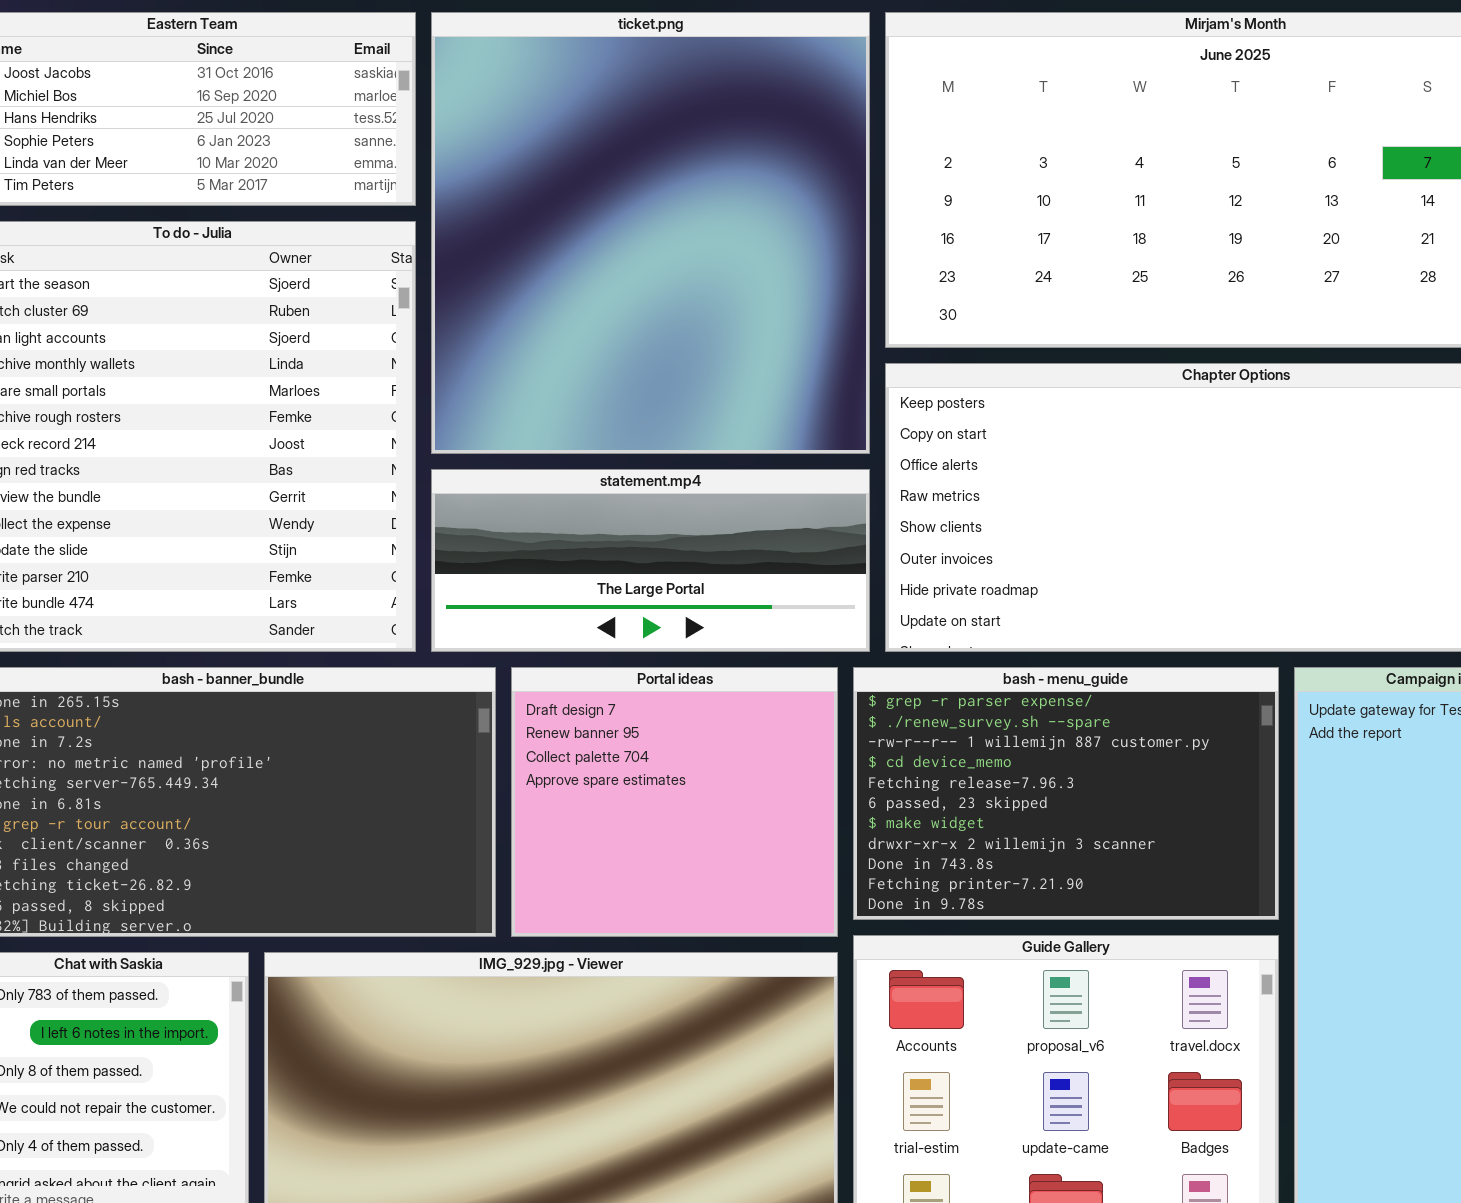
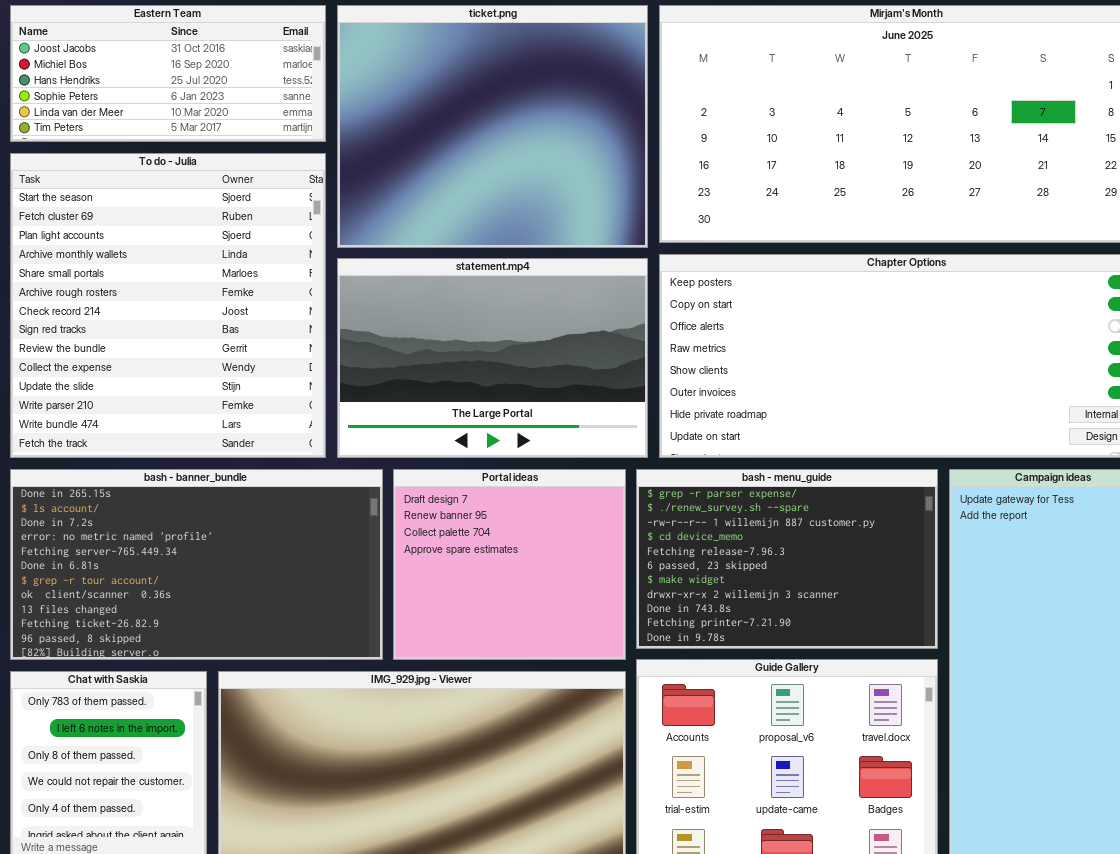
ticket.png: [431,12,870,454] -> [337,5,648,248], resized
statement.mp4: [431,469,870,652] -> [337,258,648,458], resized

